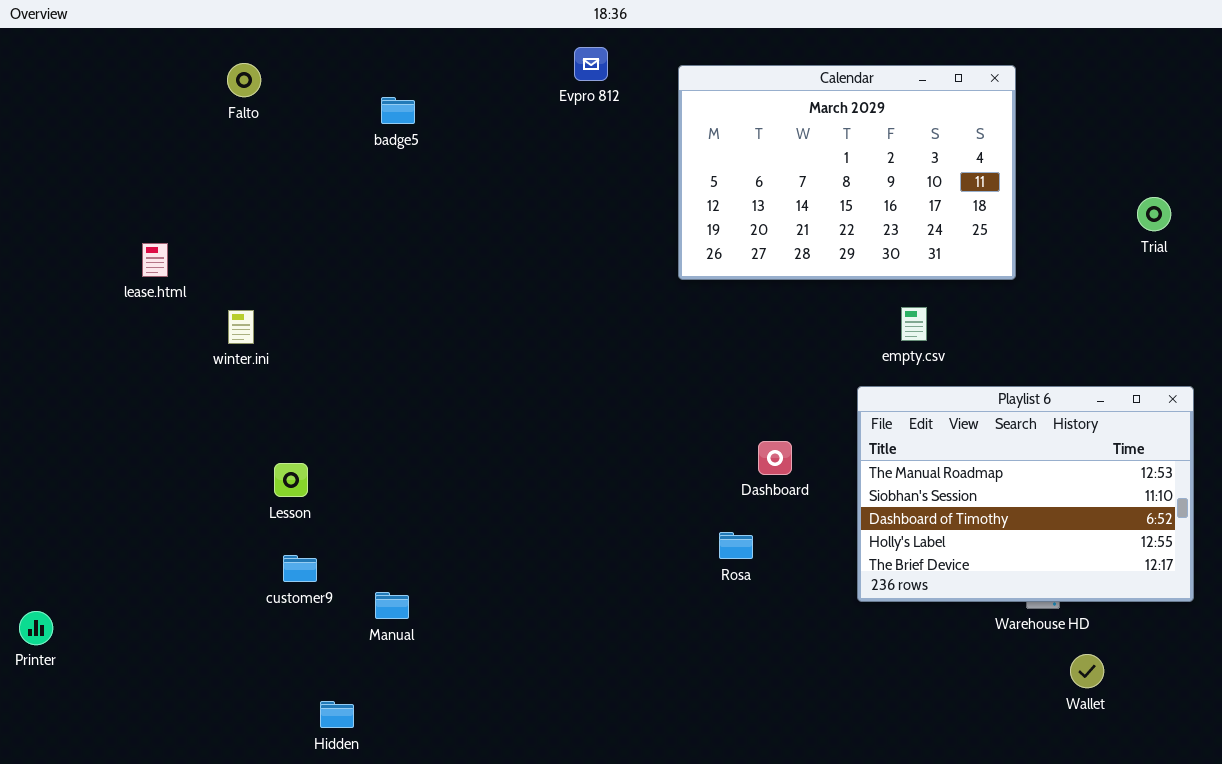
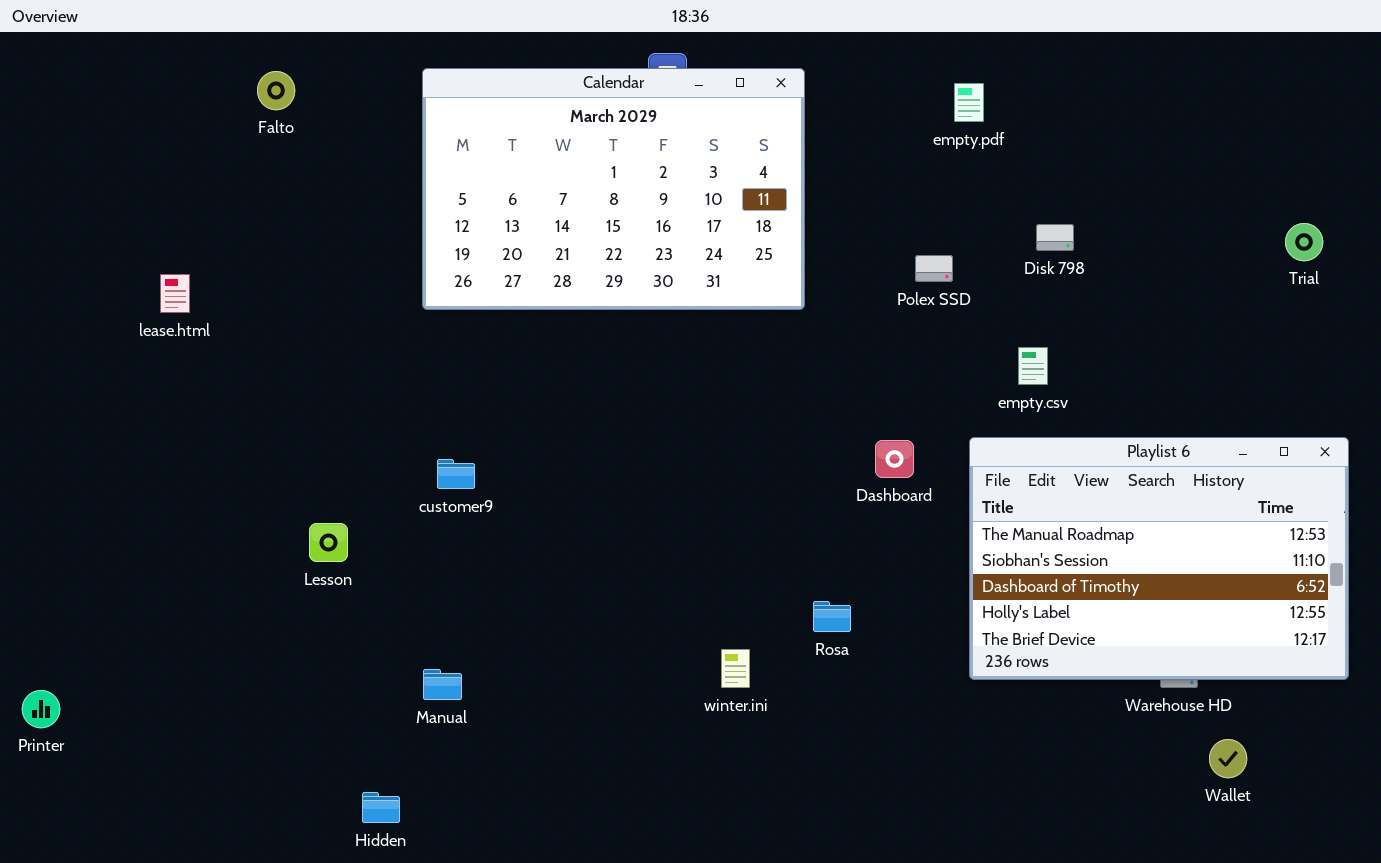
Calendar: [678,65,1016,280] -> [422,68,805,310], moved
winter.ini: [228,310,254,344] -> [721,649,750,688], moved
Dashboard: [758,441,792,475] -> [875,440,914,478], moved
customer9: [283,555,317,582] -> [437,459,475,489], moved

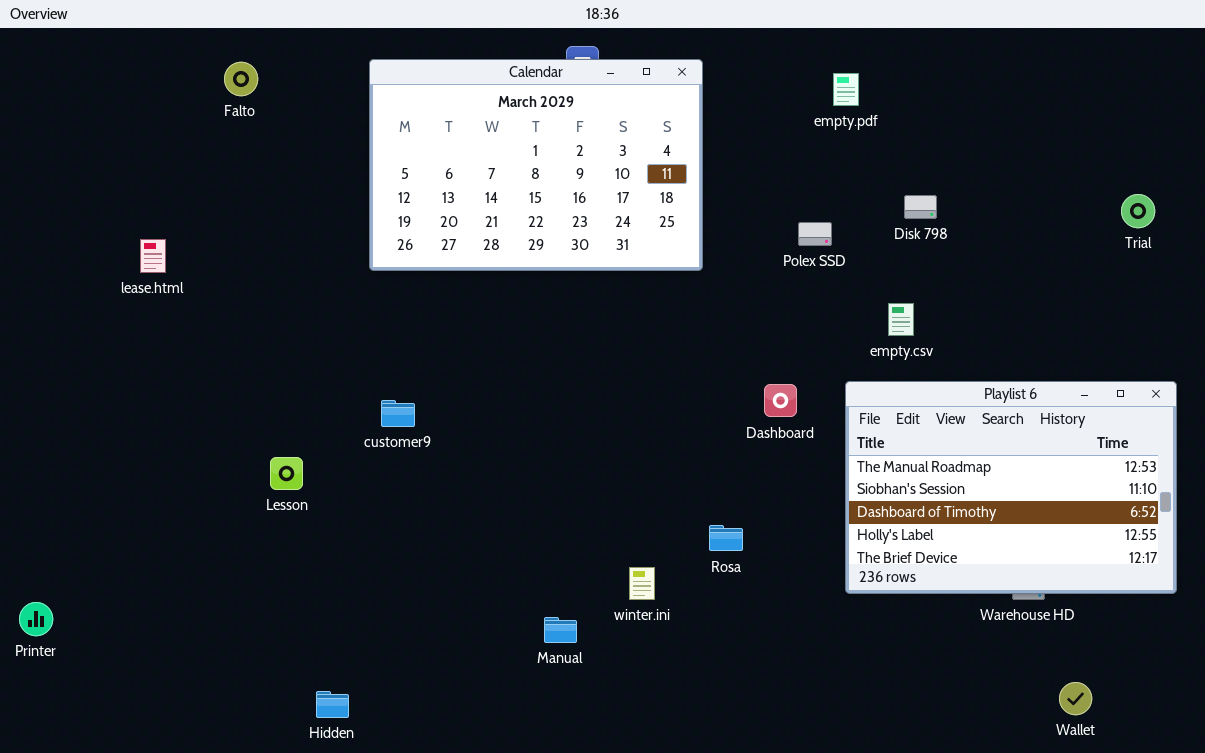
Manual: [423,669,462,700] -> [544,617,577,643], moved
Wallet: [1209,739,1247,778] -> [1059,682,1092,715], moved

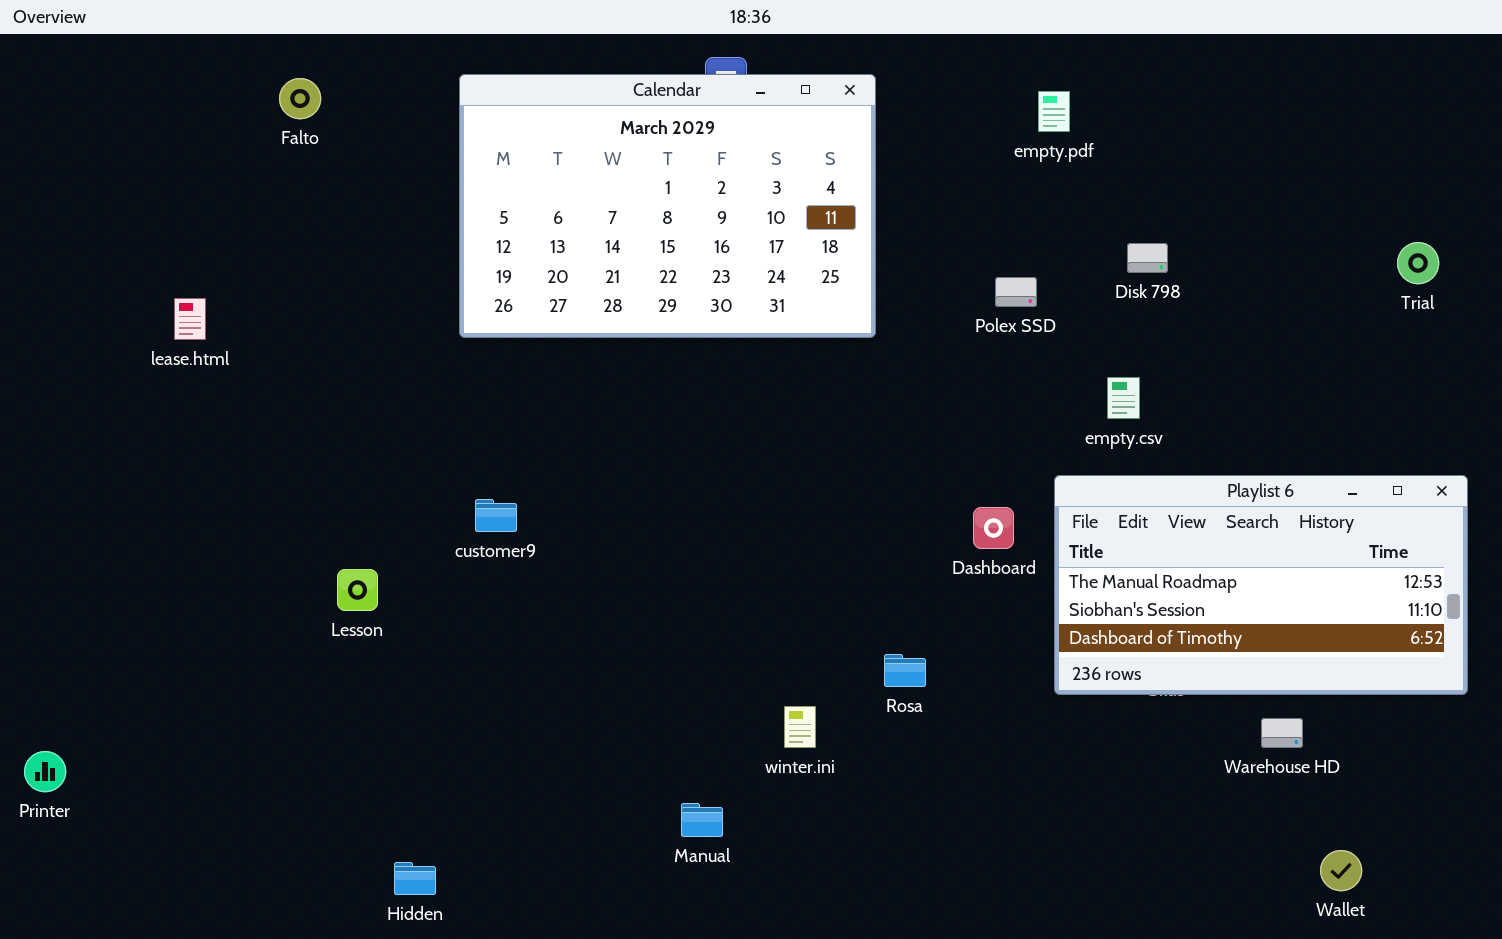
Playlist 6: [845,381,1177,594] -> [1054,475,1468,695], resized
Dashboard: [764,384,797,417] -> [973,507,1014,549], moved
Manual: [544,617,577,643] -> [681,803,723,837], moved

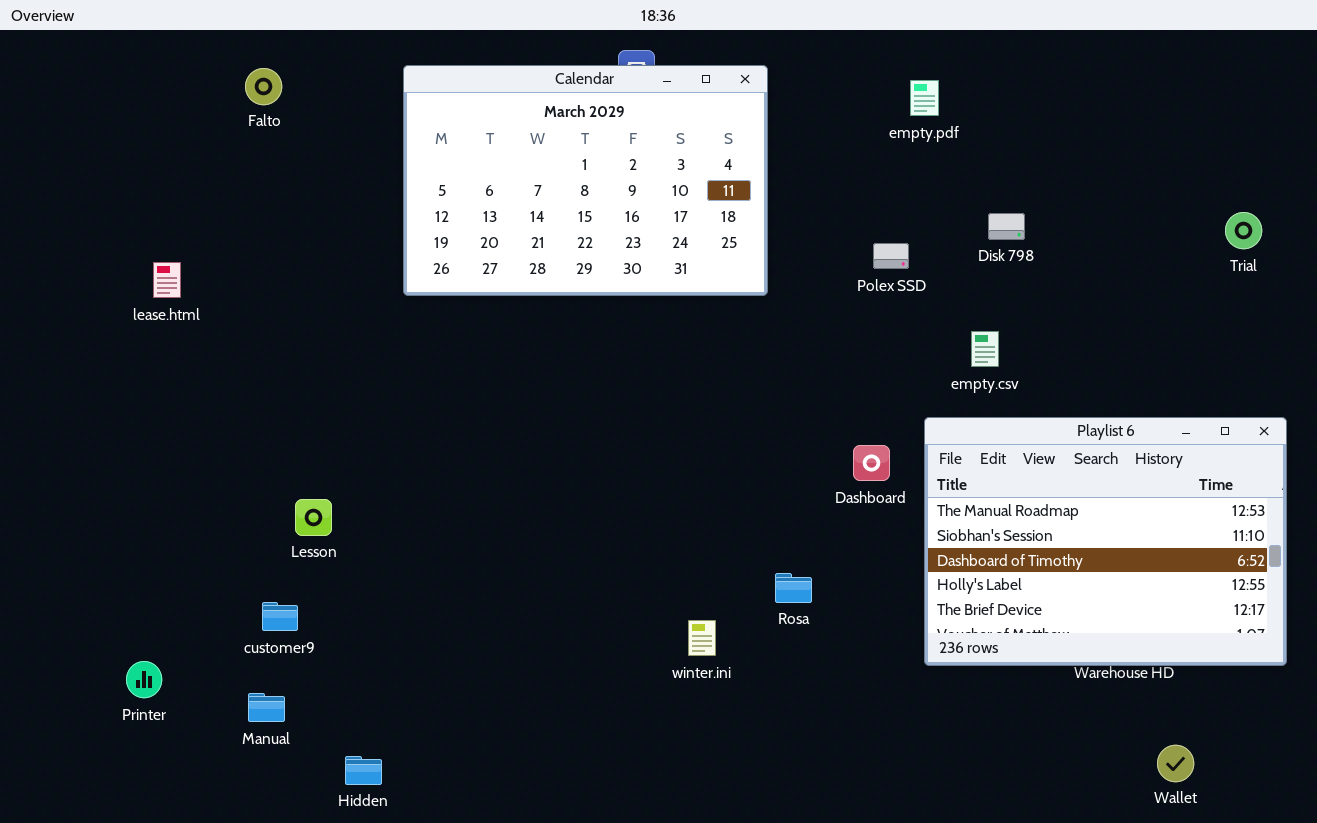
Playlist 6: [1054,475,1468,695] -> [924,417,1287,666], resized
customer9: [475,499,517,532] -> [262,602,298,631], moved
Printer: [24,751,66,792] -> [126,661,162,698], moved
Manual: [681,803,723,837] -> [248,693,285,722], moved

